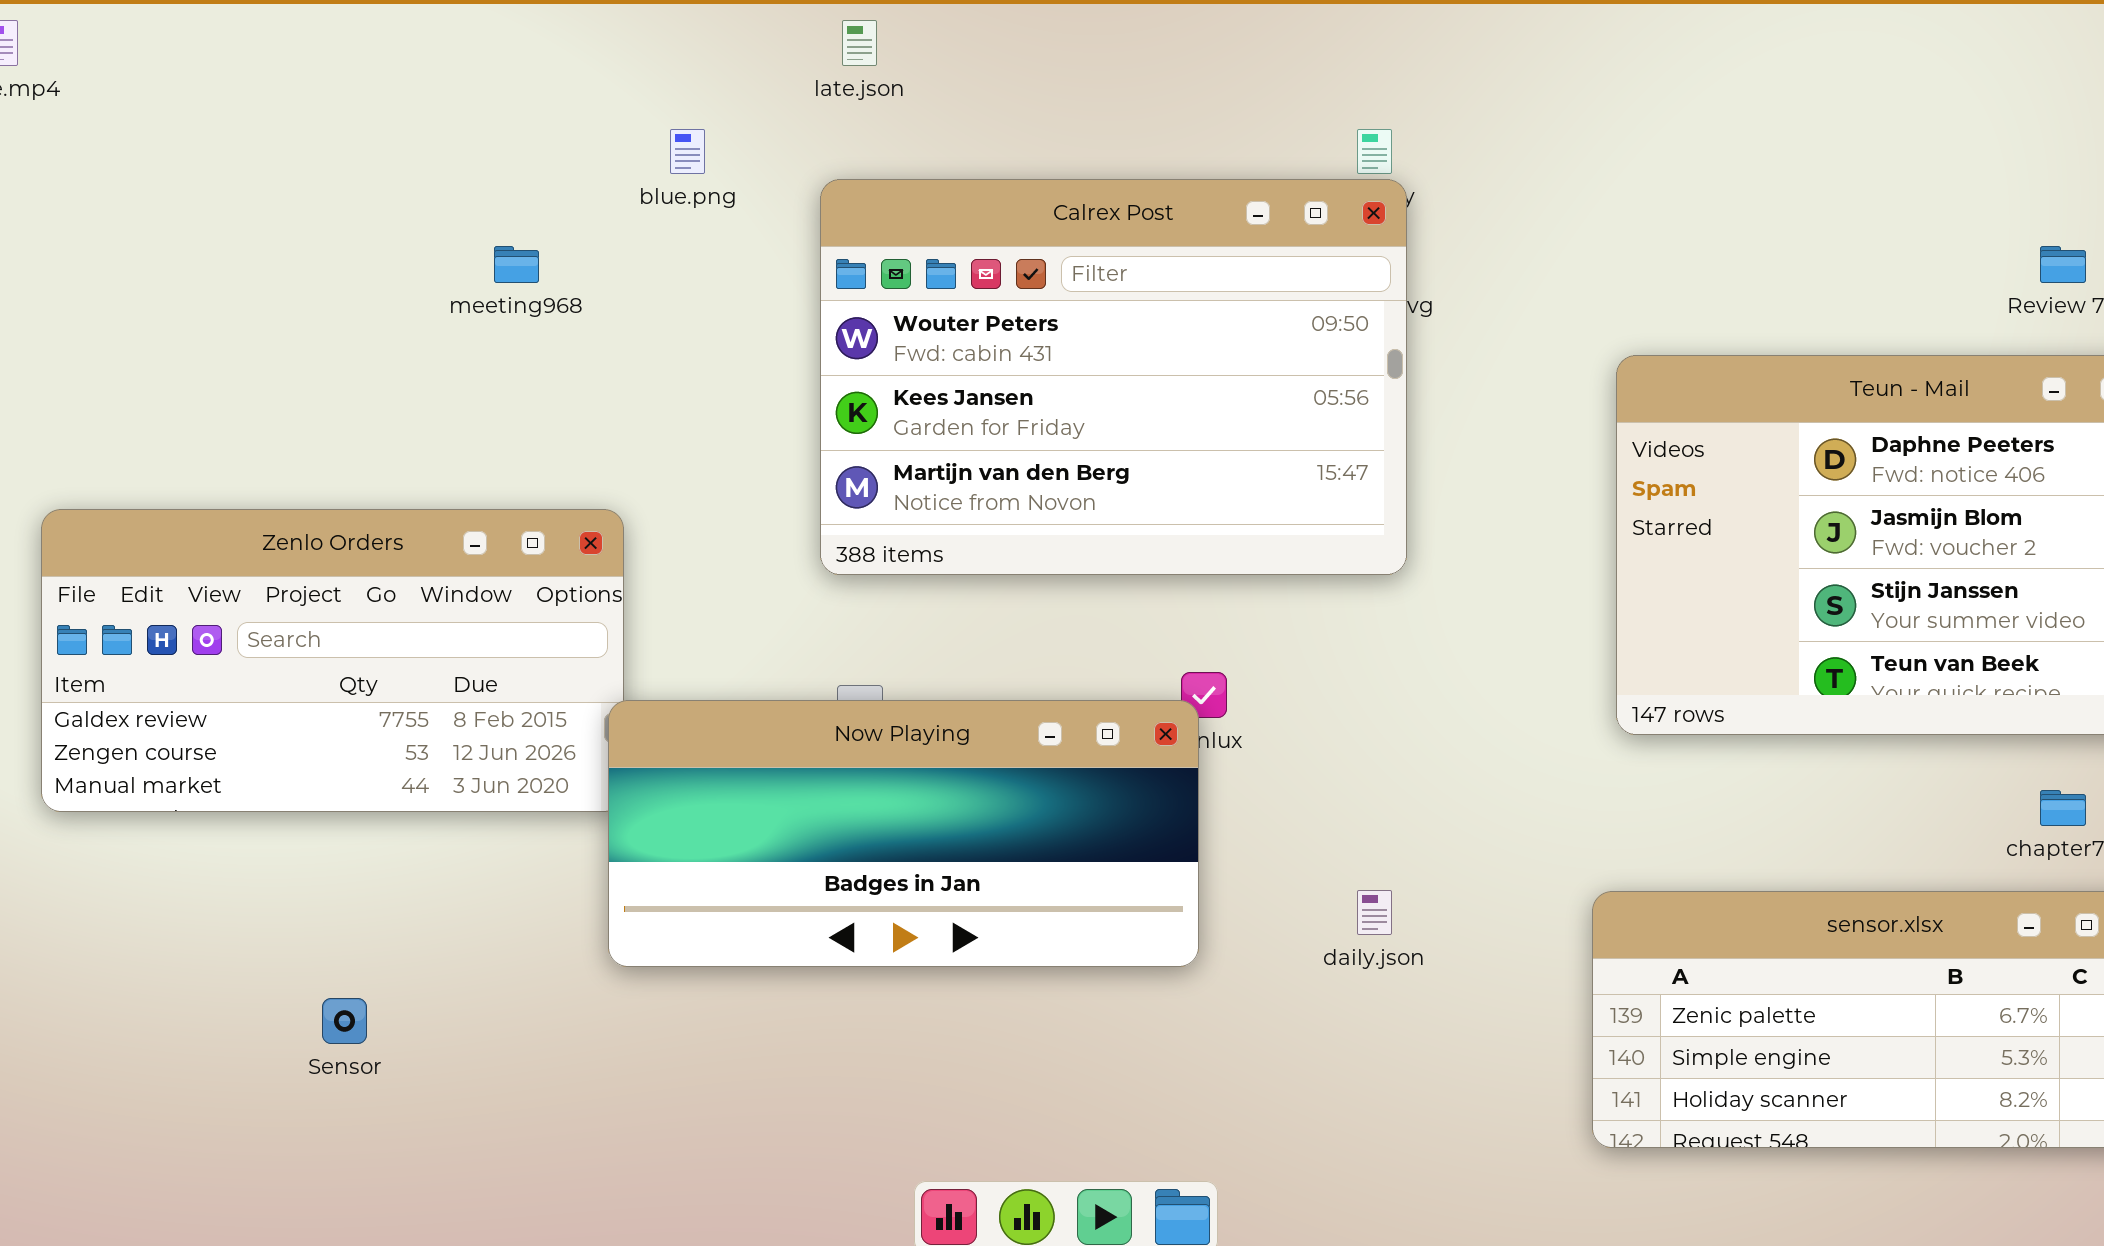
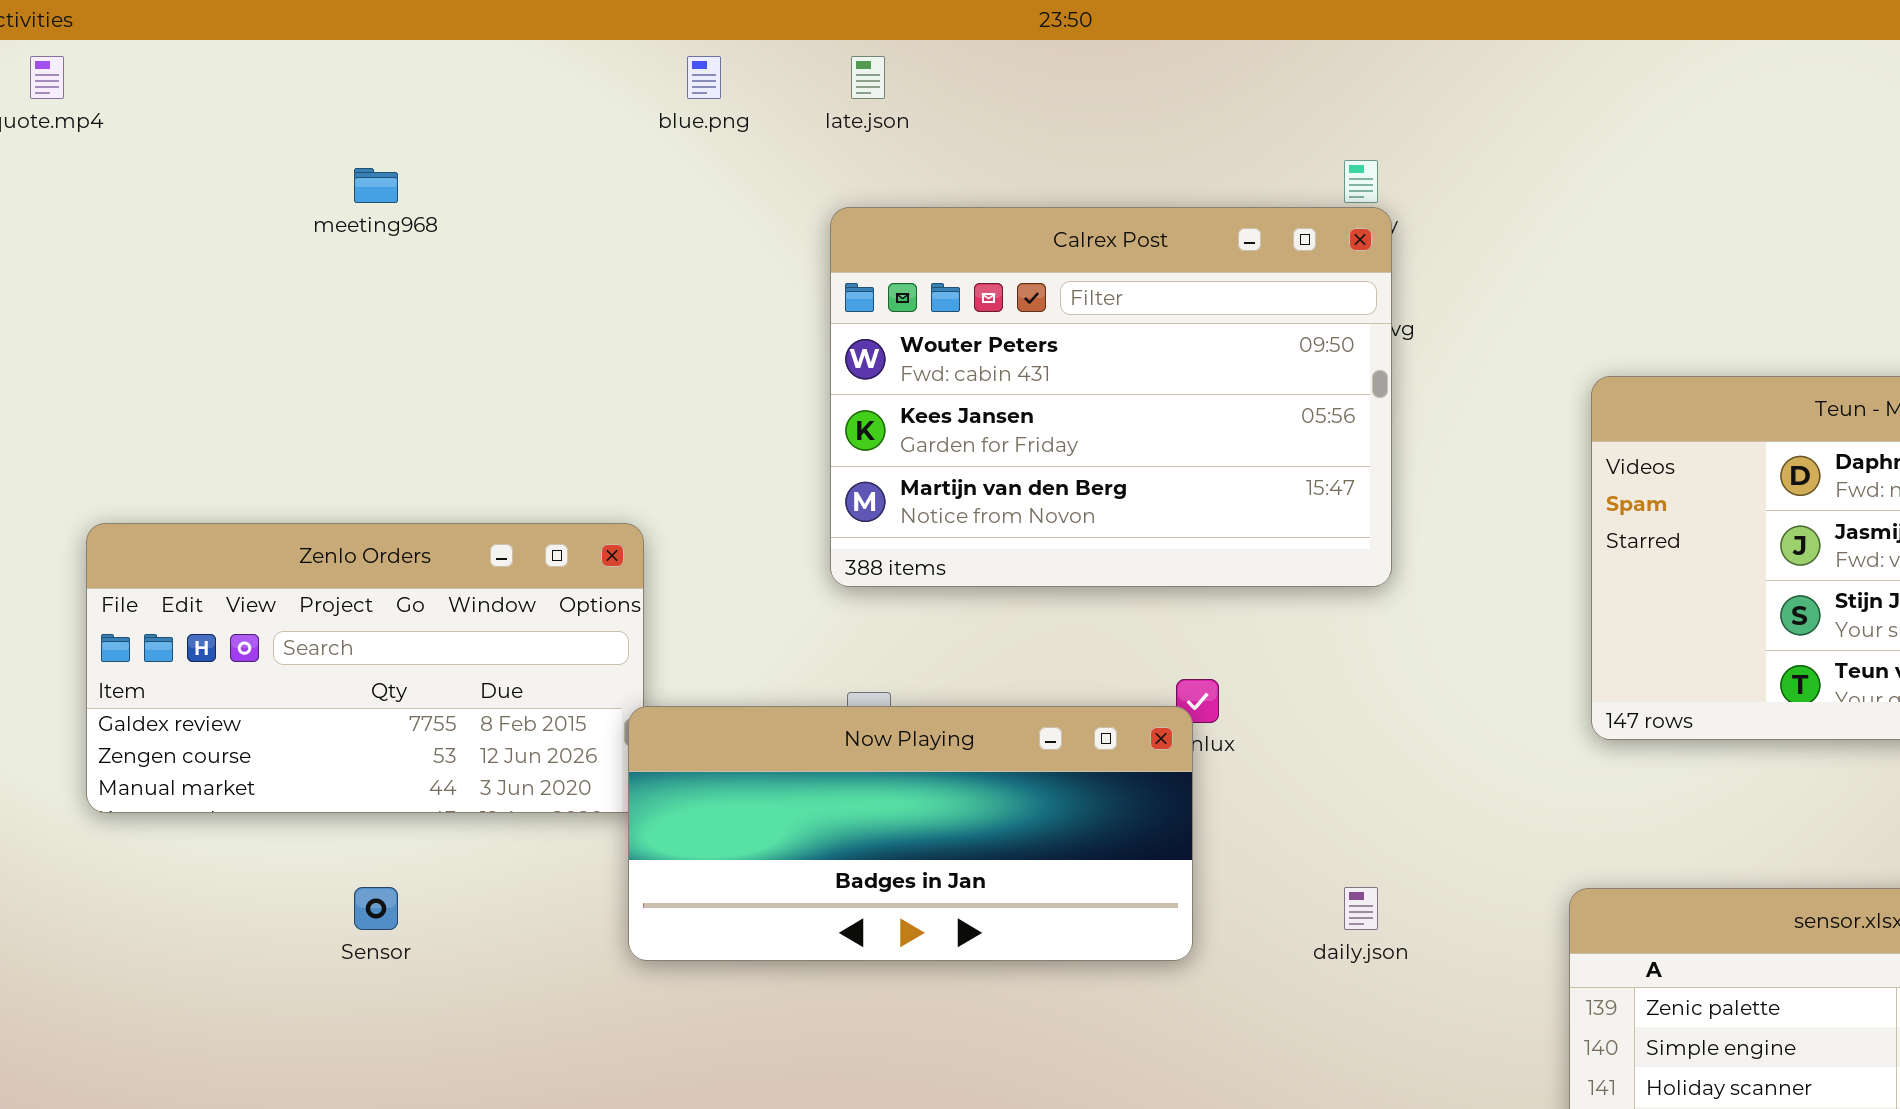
blue.png: [670,129,705,174] -> [687,56,721,99], moved
meeting968: [494,246,539,283] -> [354,168,398,203], moved
Sensor: [322,998,367,1044] -> [354,887,398,930], moved

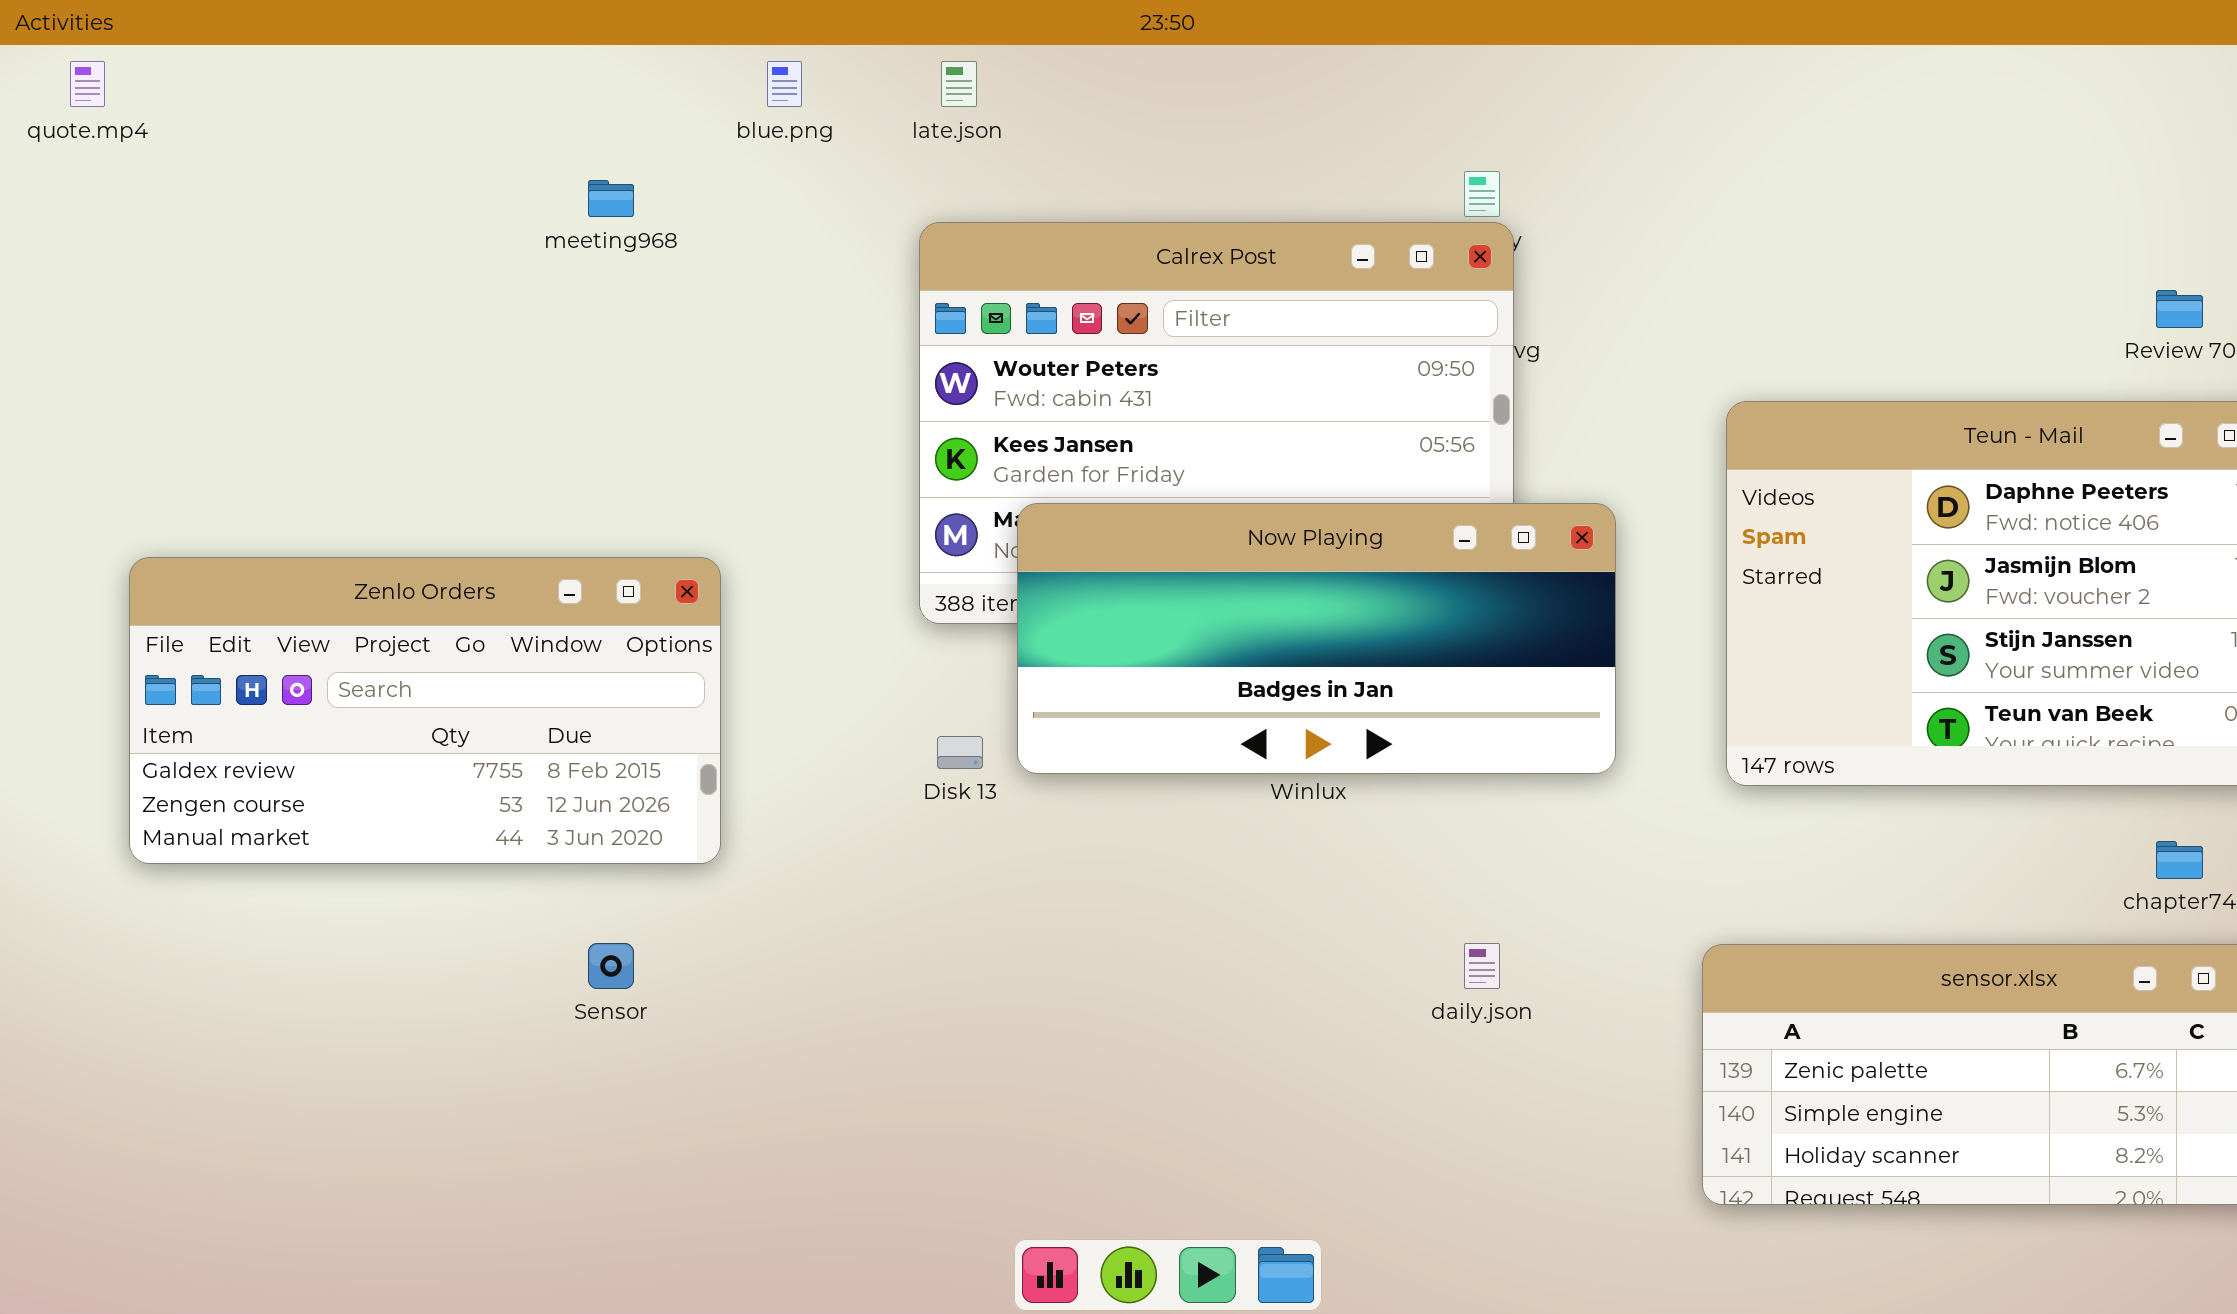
meeting968: [354,168,398,203] -> [588,180,634,217], moved
Now Playing: [628,706,1193,961] -> [1017,503,1616,774], moved
Sensor: [354,887,398,930] -> [588,943,634,989], moved

